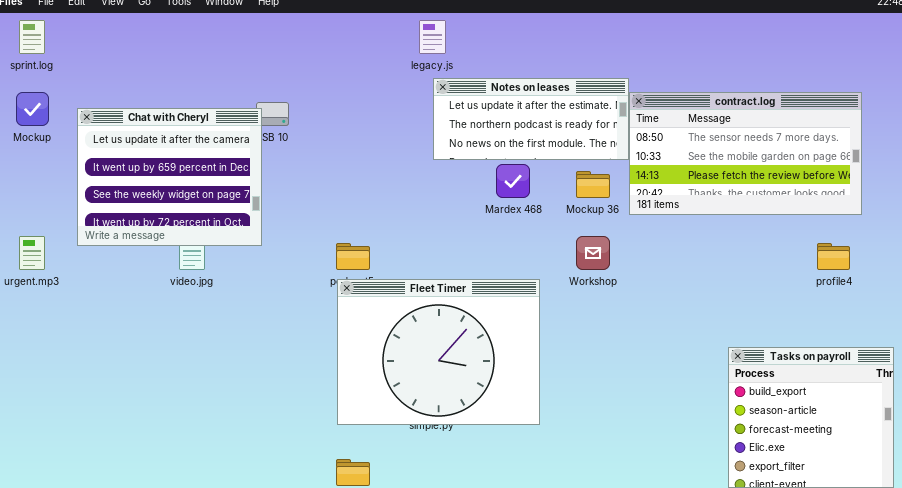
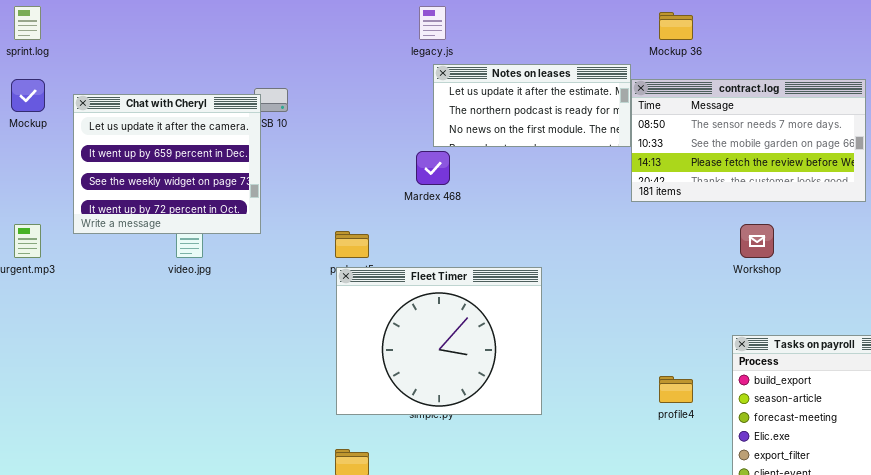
Mardex 468: [496,164,530,198] -> [416,151,450,185], moved
Mockup 36: [576,171,610,198] -> [659,12,693,40], moved
Workshop: [576,236,610,270] -> [740,224,774,258], moved
profile4: [817,243,850,270] -> [659,376,693,403], moved

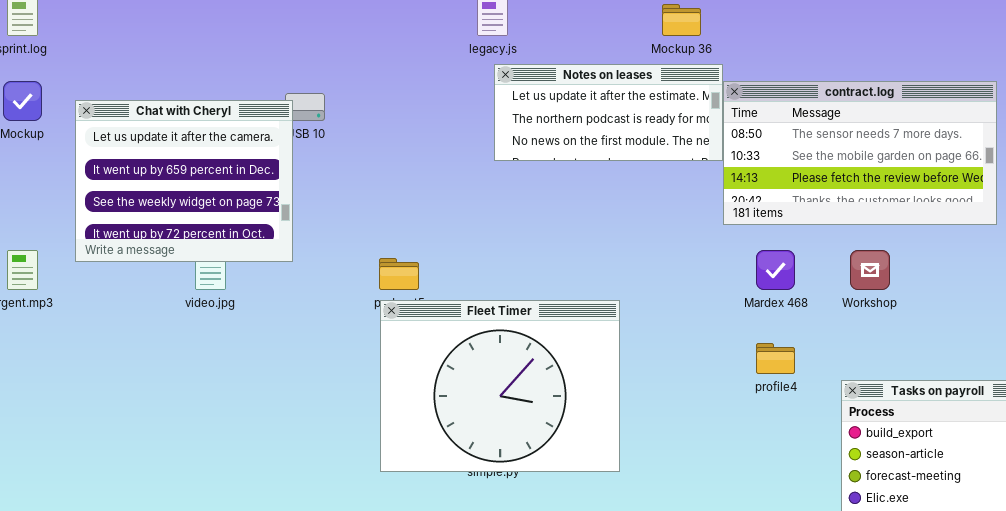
Mockup 36: [659,12,693,40] -> [662,4,701,36], moved
Mardex 468: [416,151,450,185] -> [756,250,795,290], moved
profile4: [659,376,693,403] -> [756,343,795,374], moved

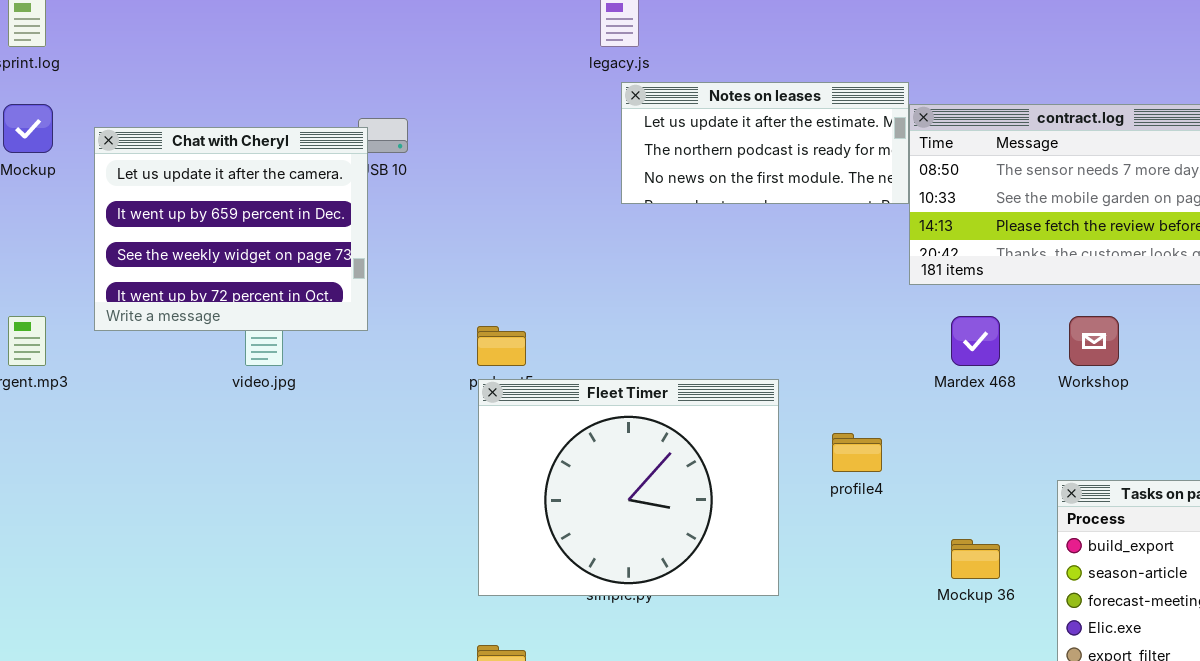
Mockup 36: [662,4,701,36] -> [951,539,1000,579], moved
profile4: [756,343,795,374] -> [832,433,882,472], moved

